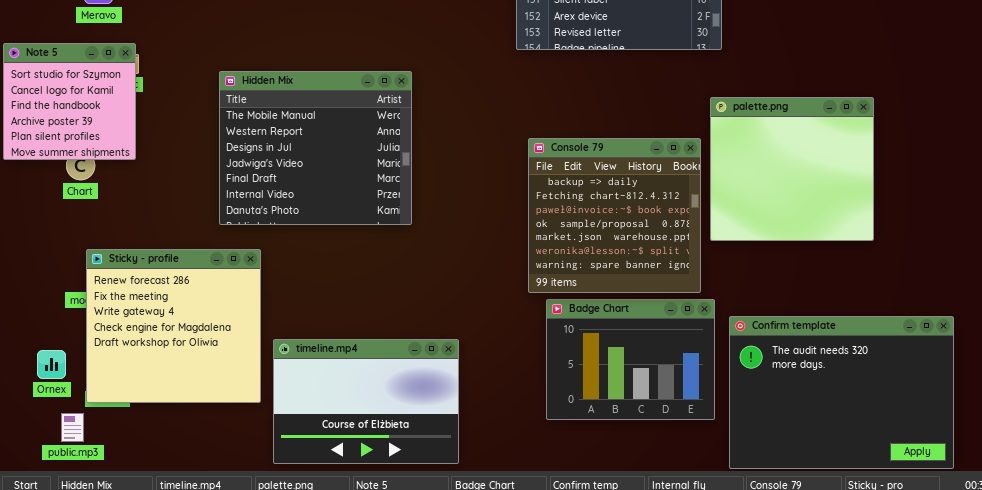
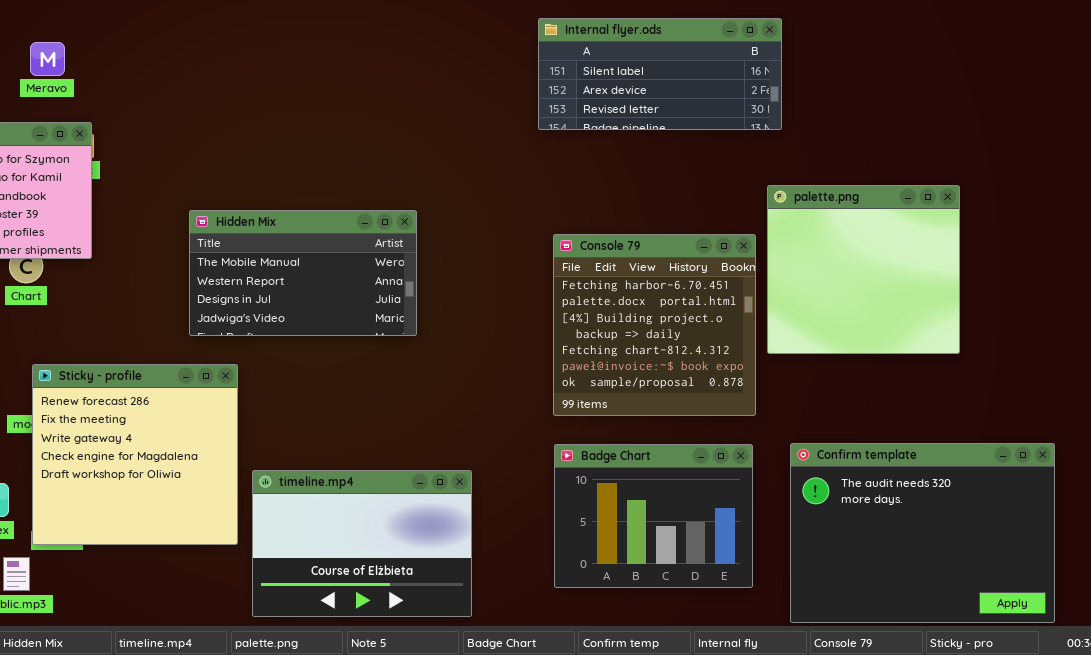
Hidden Mix: [219,71,412,225] -> [189,210,417,336], resized
Console 79: [528,138,701,293] -> [553,234,756,416], scrolled up 3 rows
Badge Chart: [546,299,715,420] -> [554,444,753,588], moved

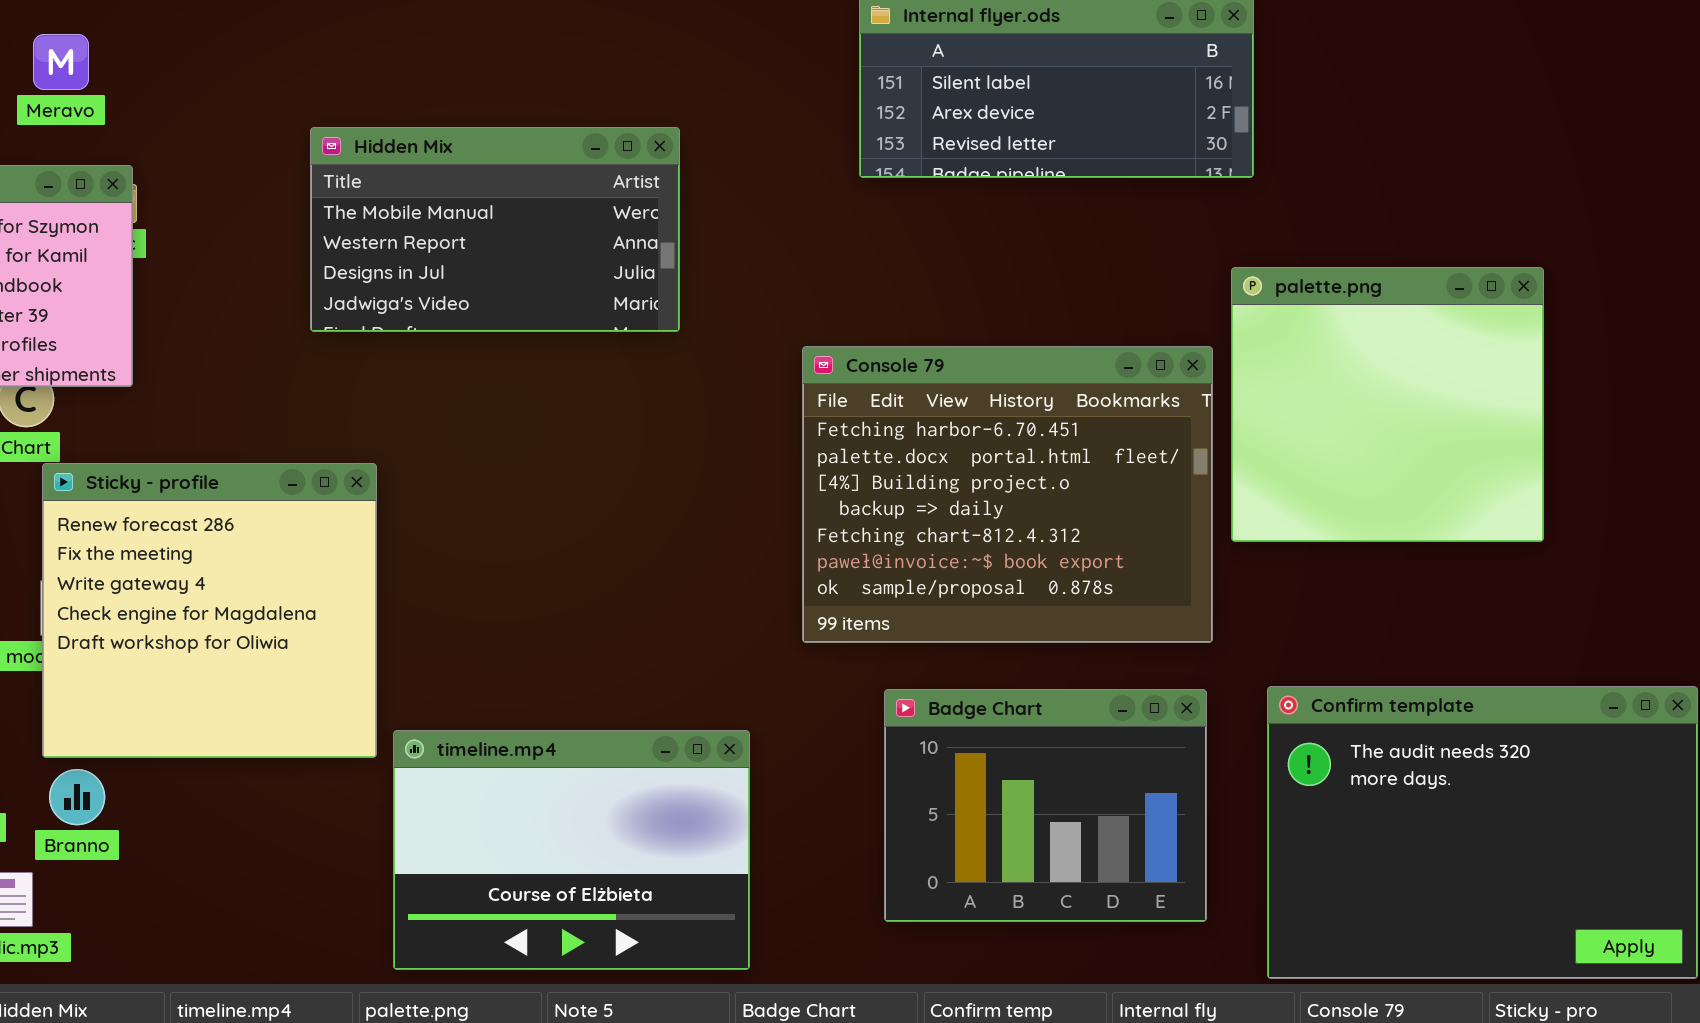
Hidden Mix: [189,210,417,336] -> [310,127,680,332], moved
Console 79: [553,234,756,416] -> [802,346,1213,643], resized
Sticky - profile: [32,364,238,545] -> [42,463,377,758], moved

